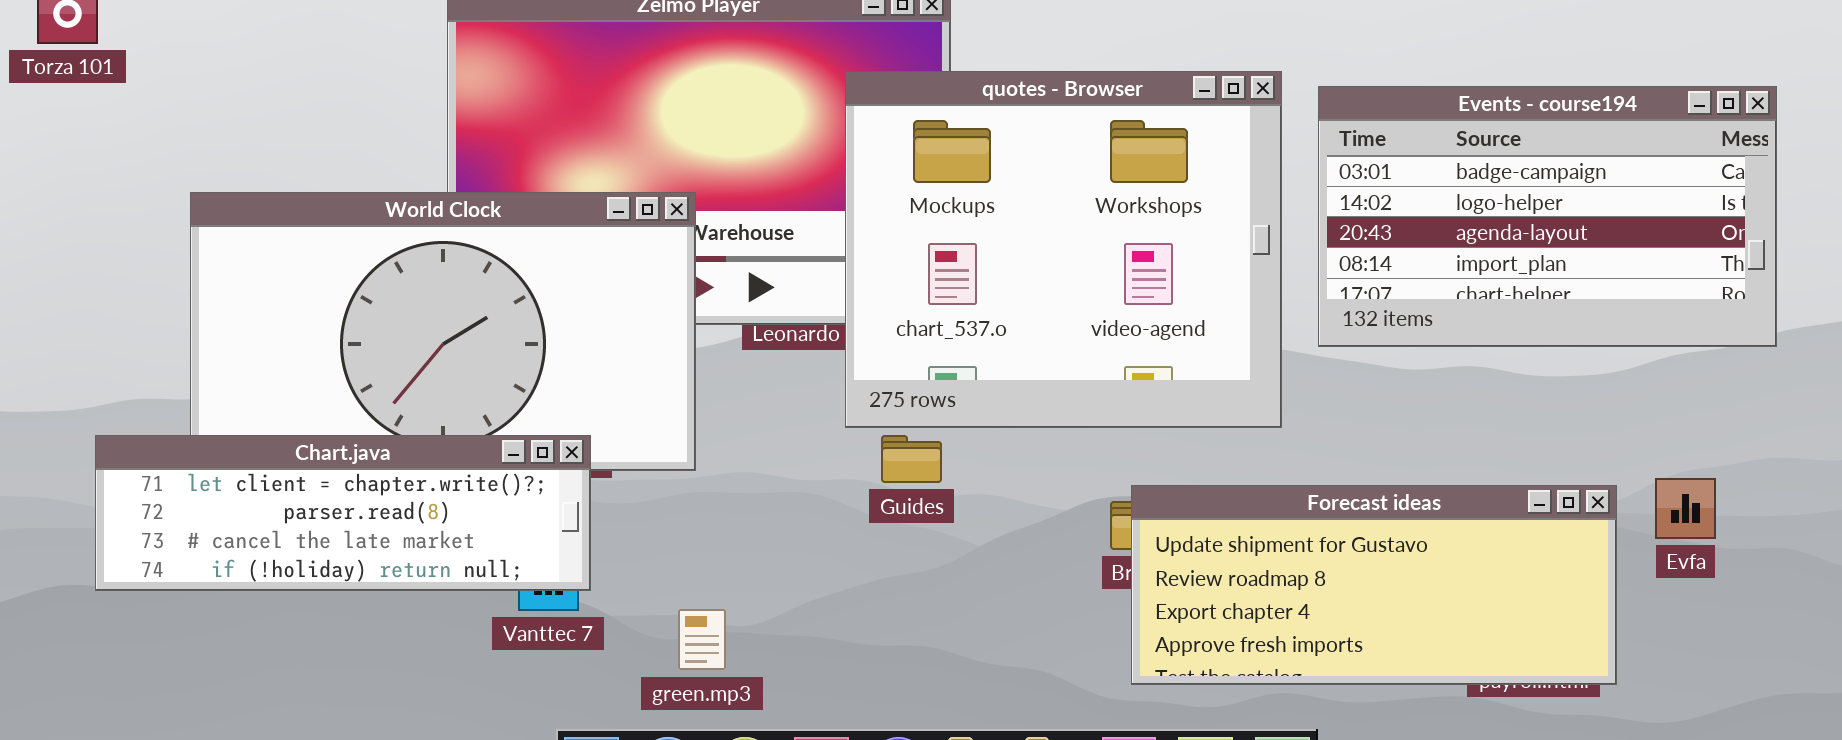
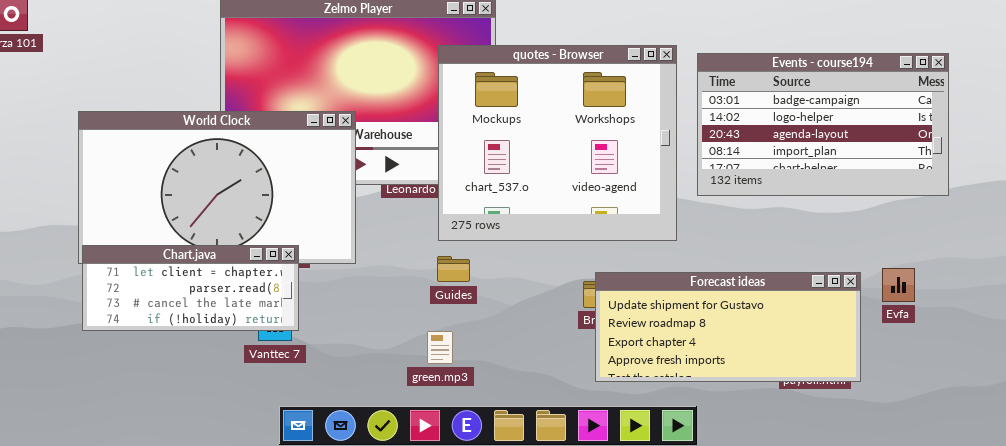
Chart.java: [95,435,591,591] -> [82,245,299,331], resized
Guides: [881,435,942,483] -> [437,256,470,282], moved
green.mp3: [678,609,726,670] -> [427,331,453,364], moved

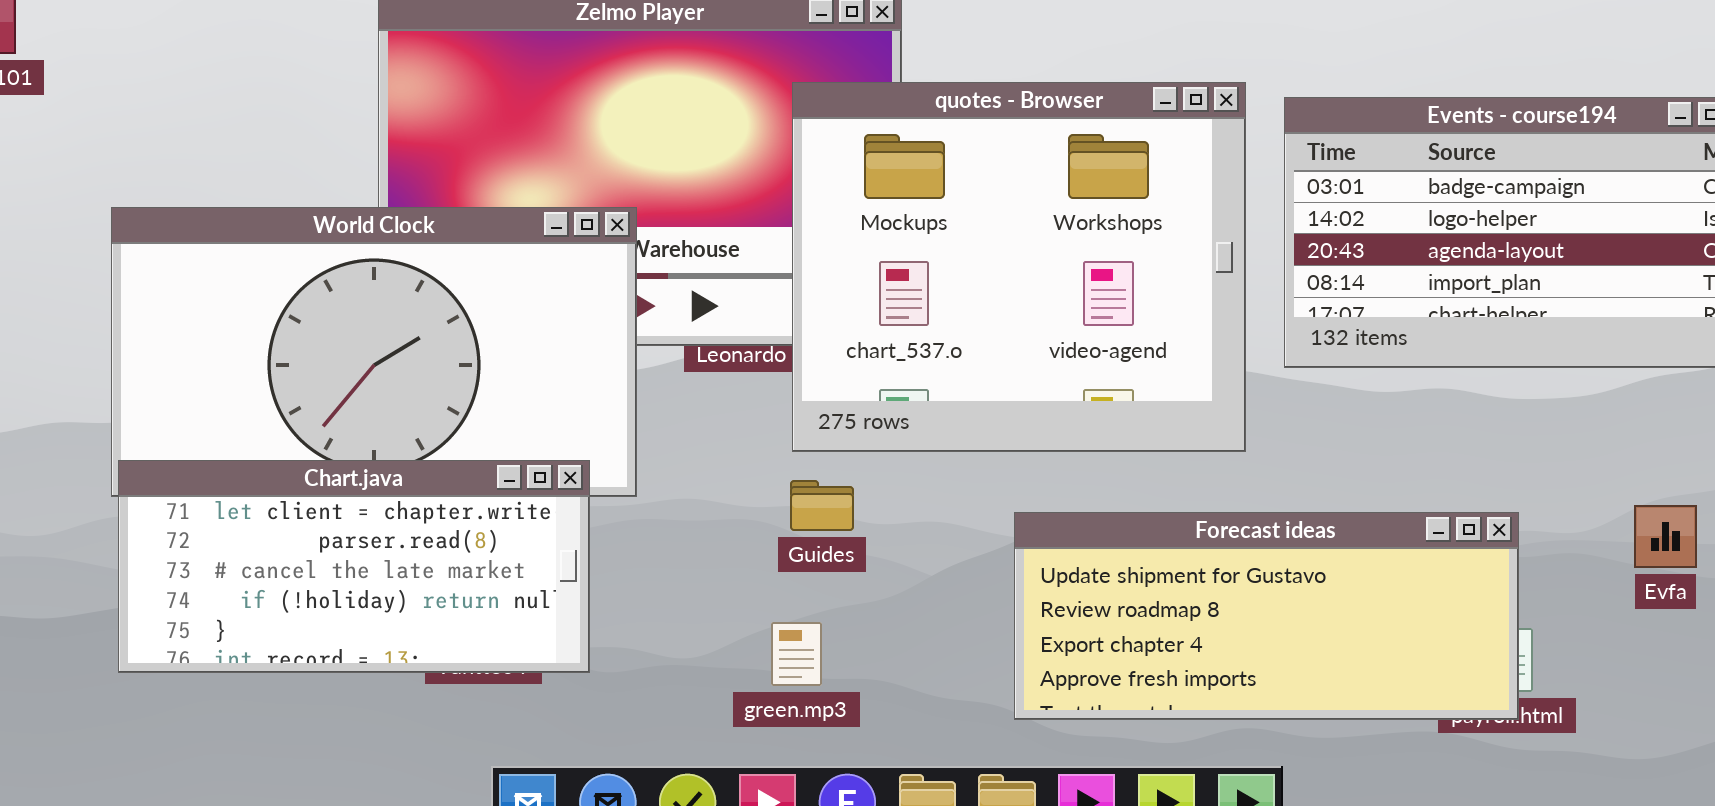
Chart.java: [82,245,299,331] -> [118,460,590,673], resized
Forecast ideas: [595,272,861,382] -> [1014,512,1519,720], moved

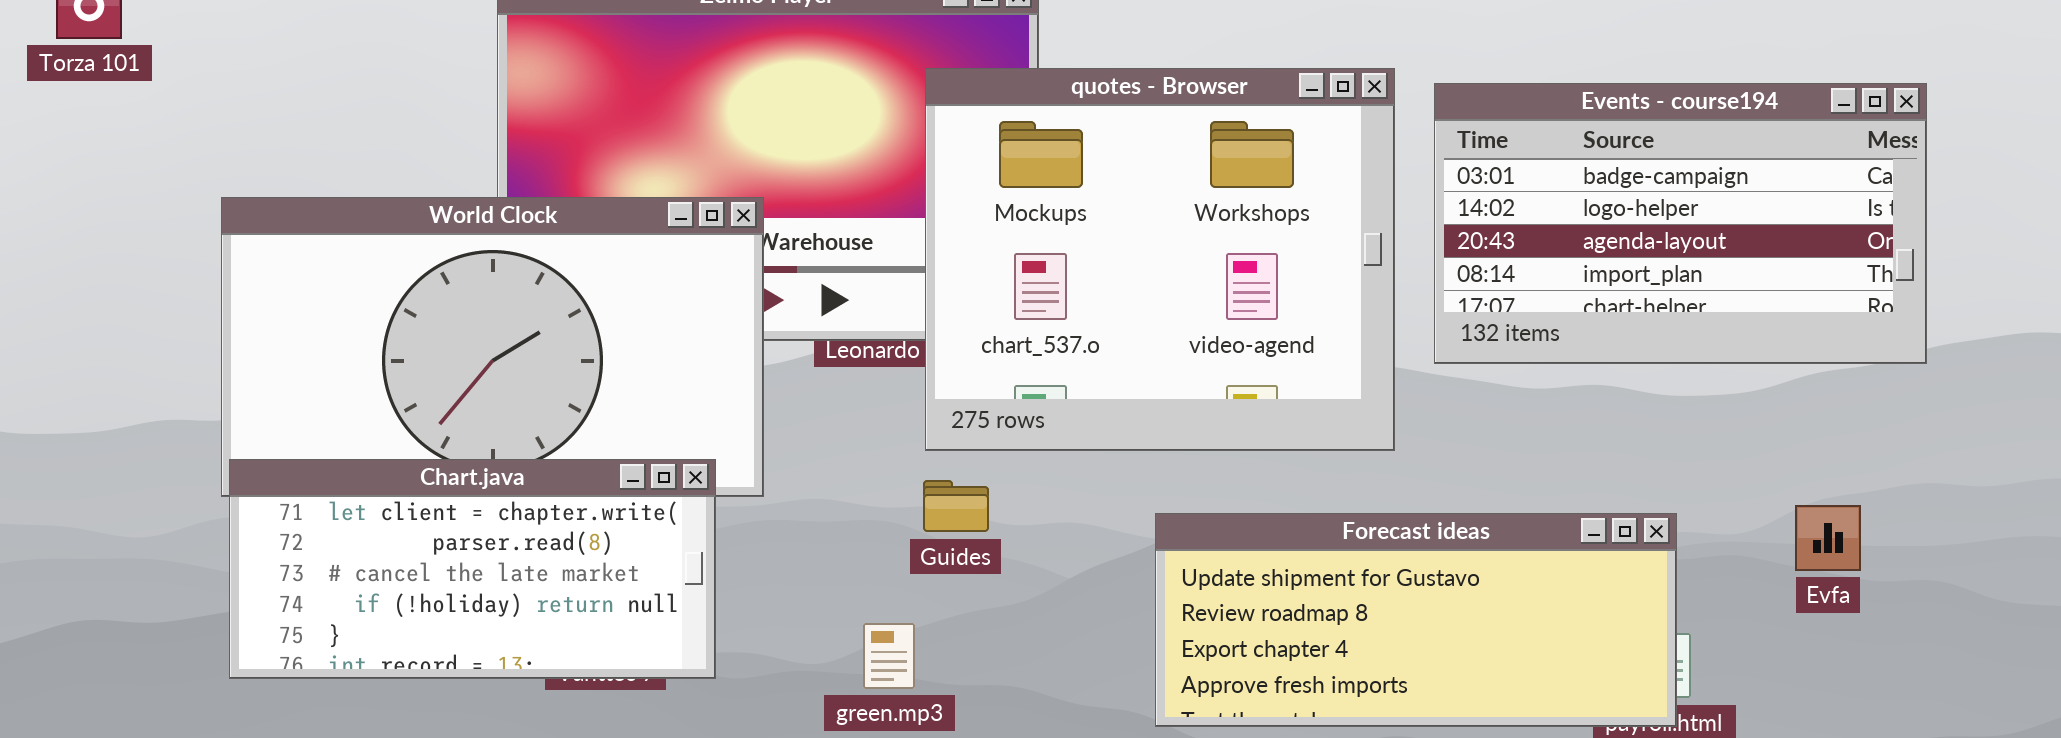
green.mp3: [771,622,822,686] -> [863,623,915,689], moved

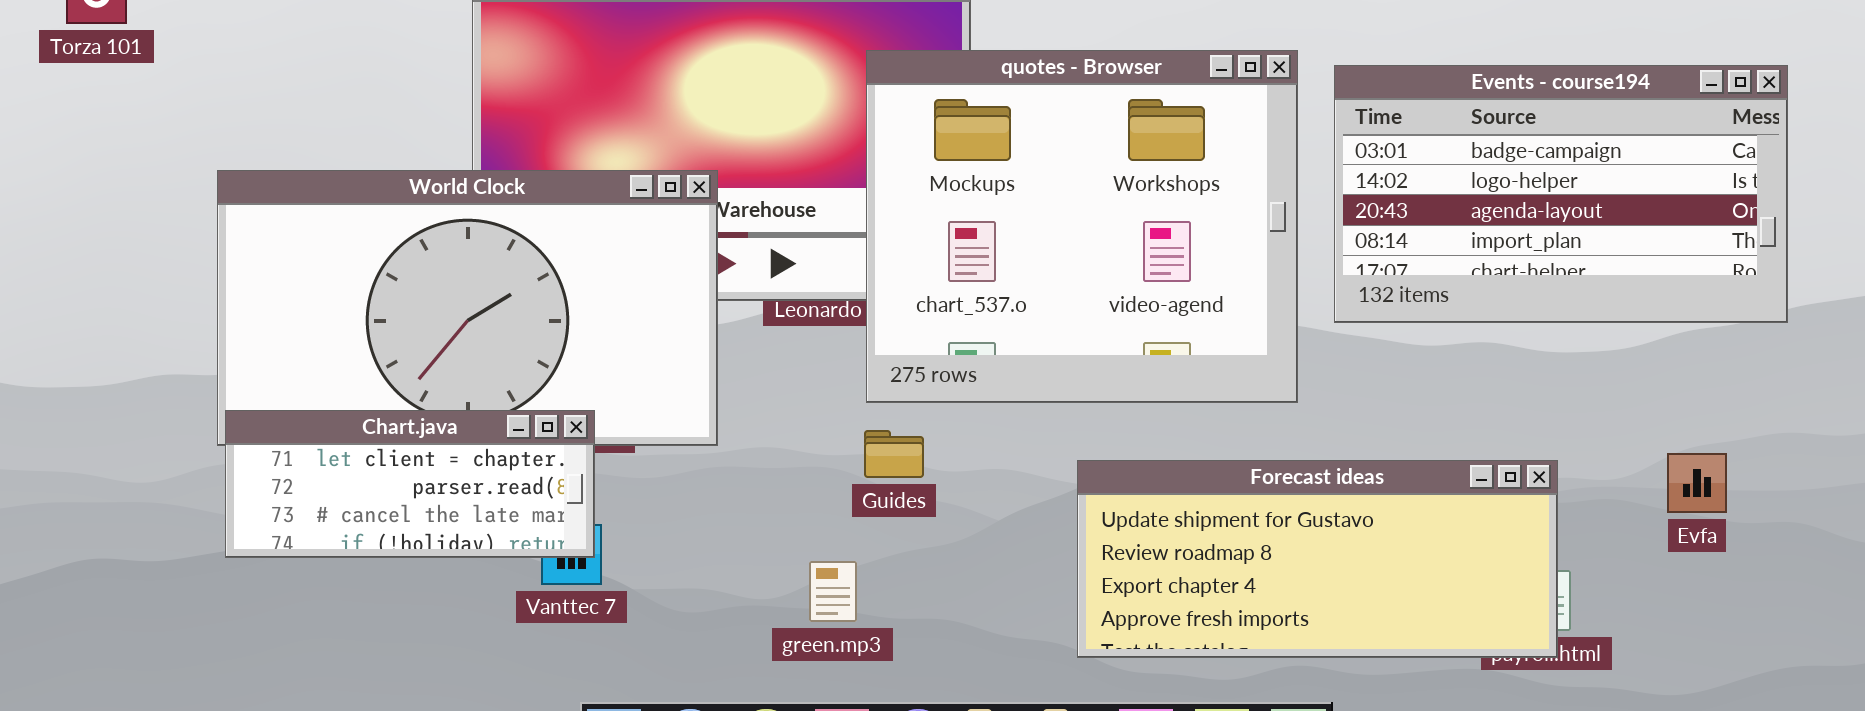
Chart.java: [229,459,716,679] -> [225,410,595,558], resized

